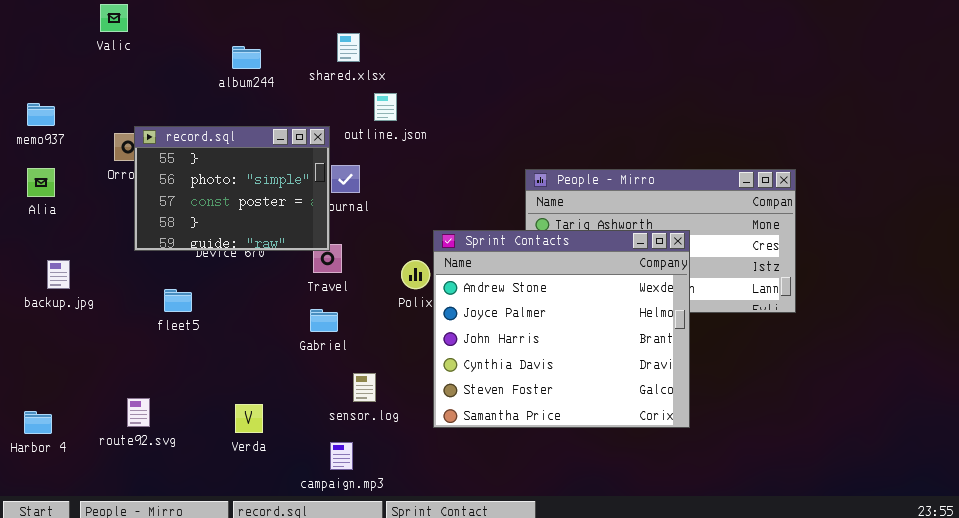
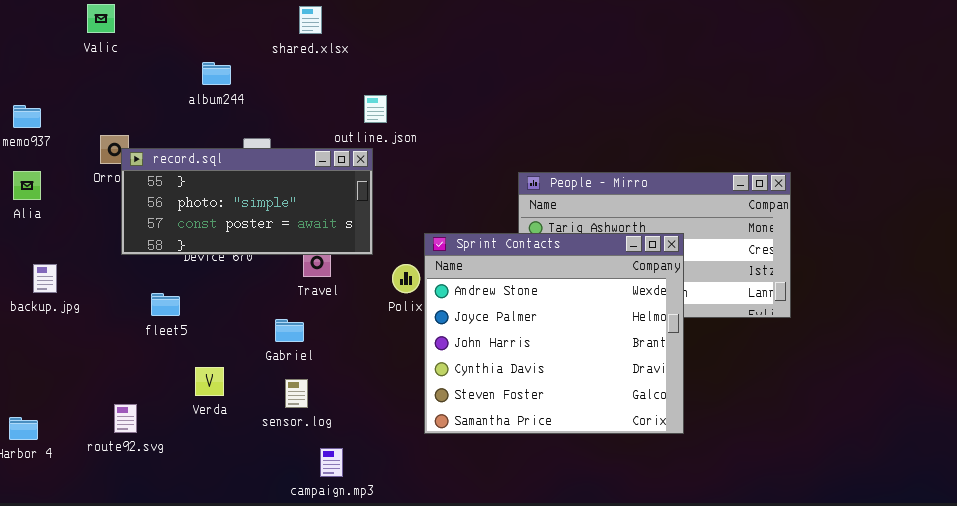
shared.xlsx: [337,33,360,62] -> [299,6,322,34], moved
album244: [232,46,261,69] -> [202,62,231,85], moved
record.sql: [134,126,330,251] -> [121,148,373,255], resized
Gabriel: [310,309,338,332] -> [275,319,304,342], moved
sensor.log: [353,373,376,402] -> [285,379,308,408], moved
Verda: [235,404,263,433] -> [195,367,224,396], moved

